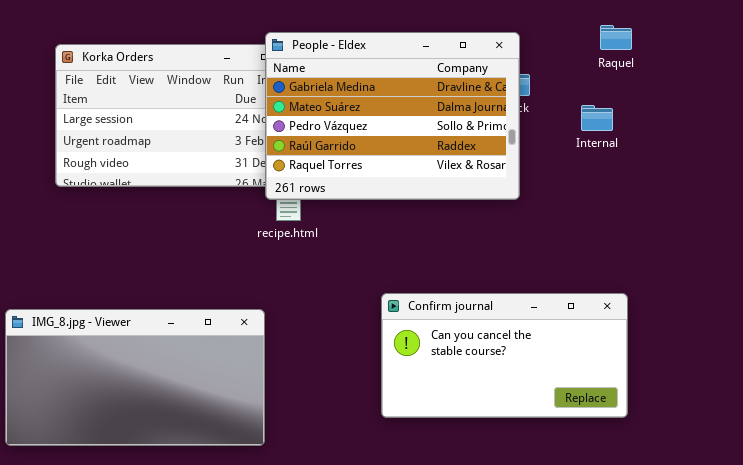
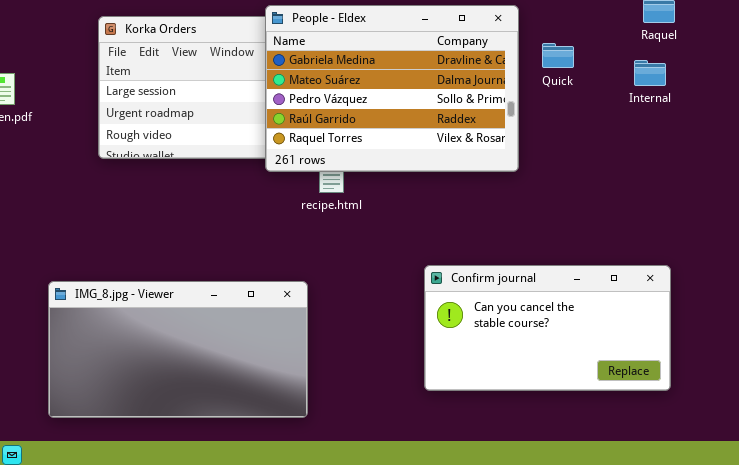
People - Eldex: [265,32,520,200] -> [265,5,519,172], moved
Internal: [581,105,613,131] -> [634,60,666,86], moved

